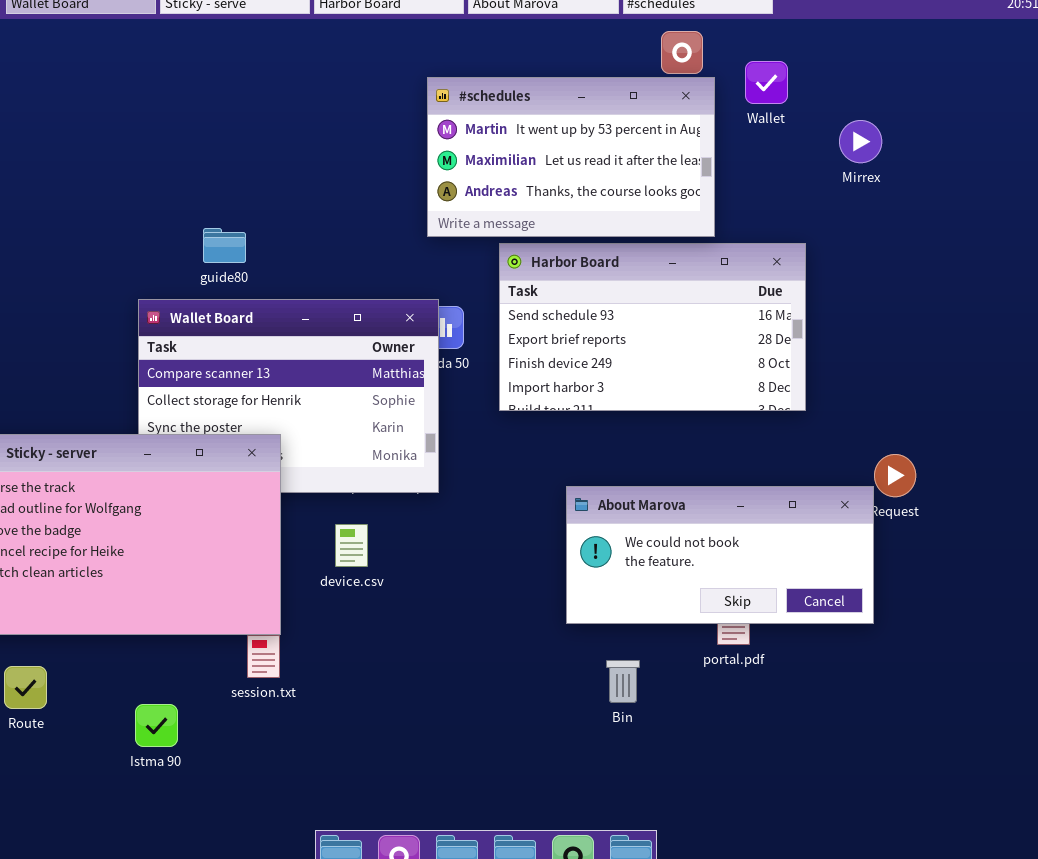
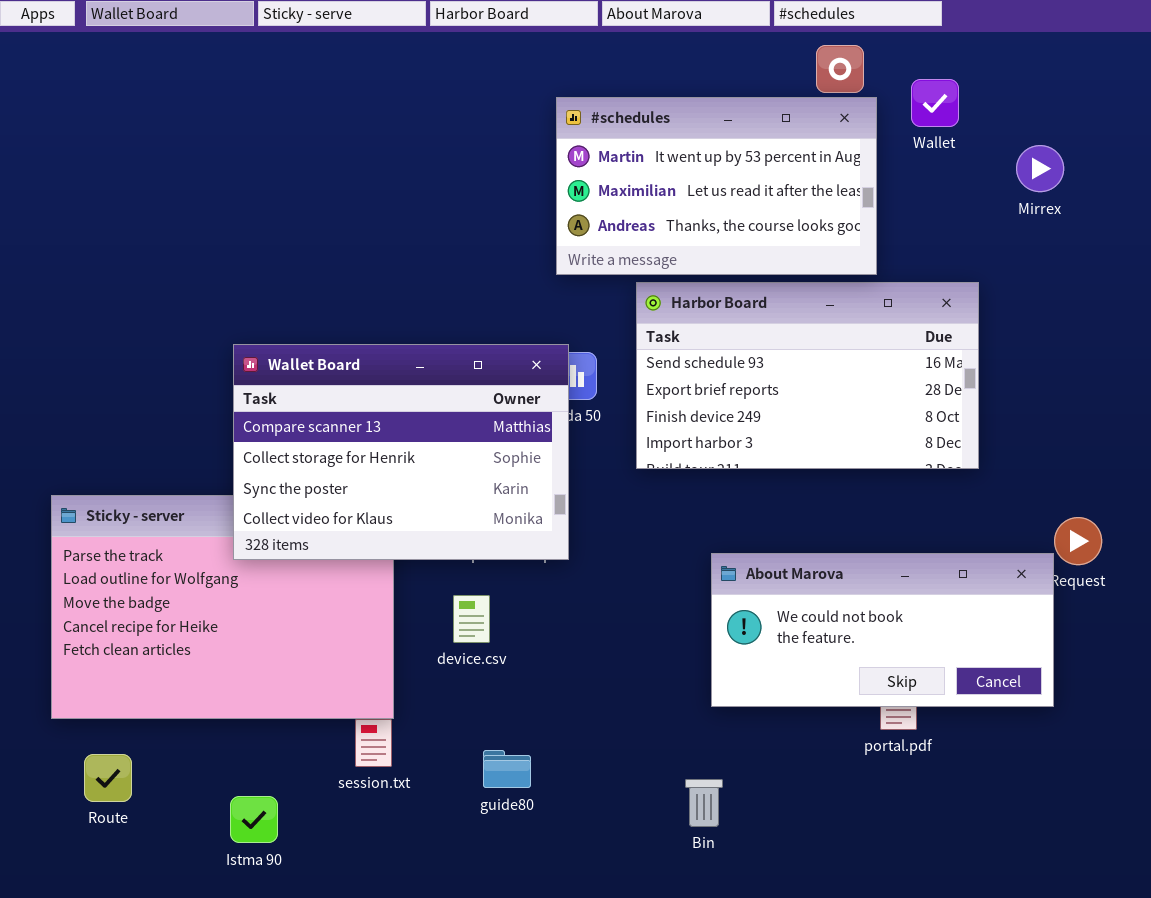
guide80: [203,228,246,263] -> [483,750,531,788], moved
Wallet Board: [138,299,439,493] -> [233,344,569,560], raised
Bin: [606,660,640,703] -> [685,779,723,827], moved

